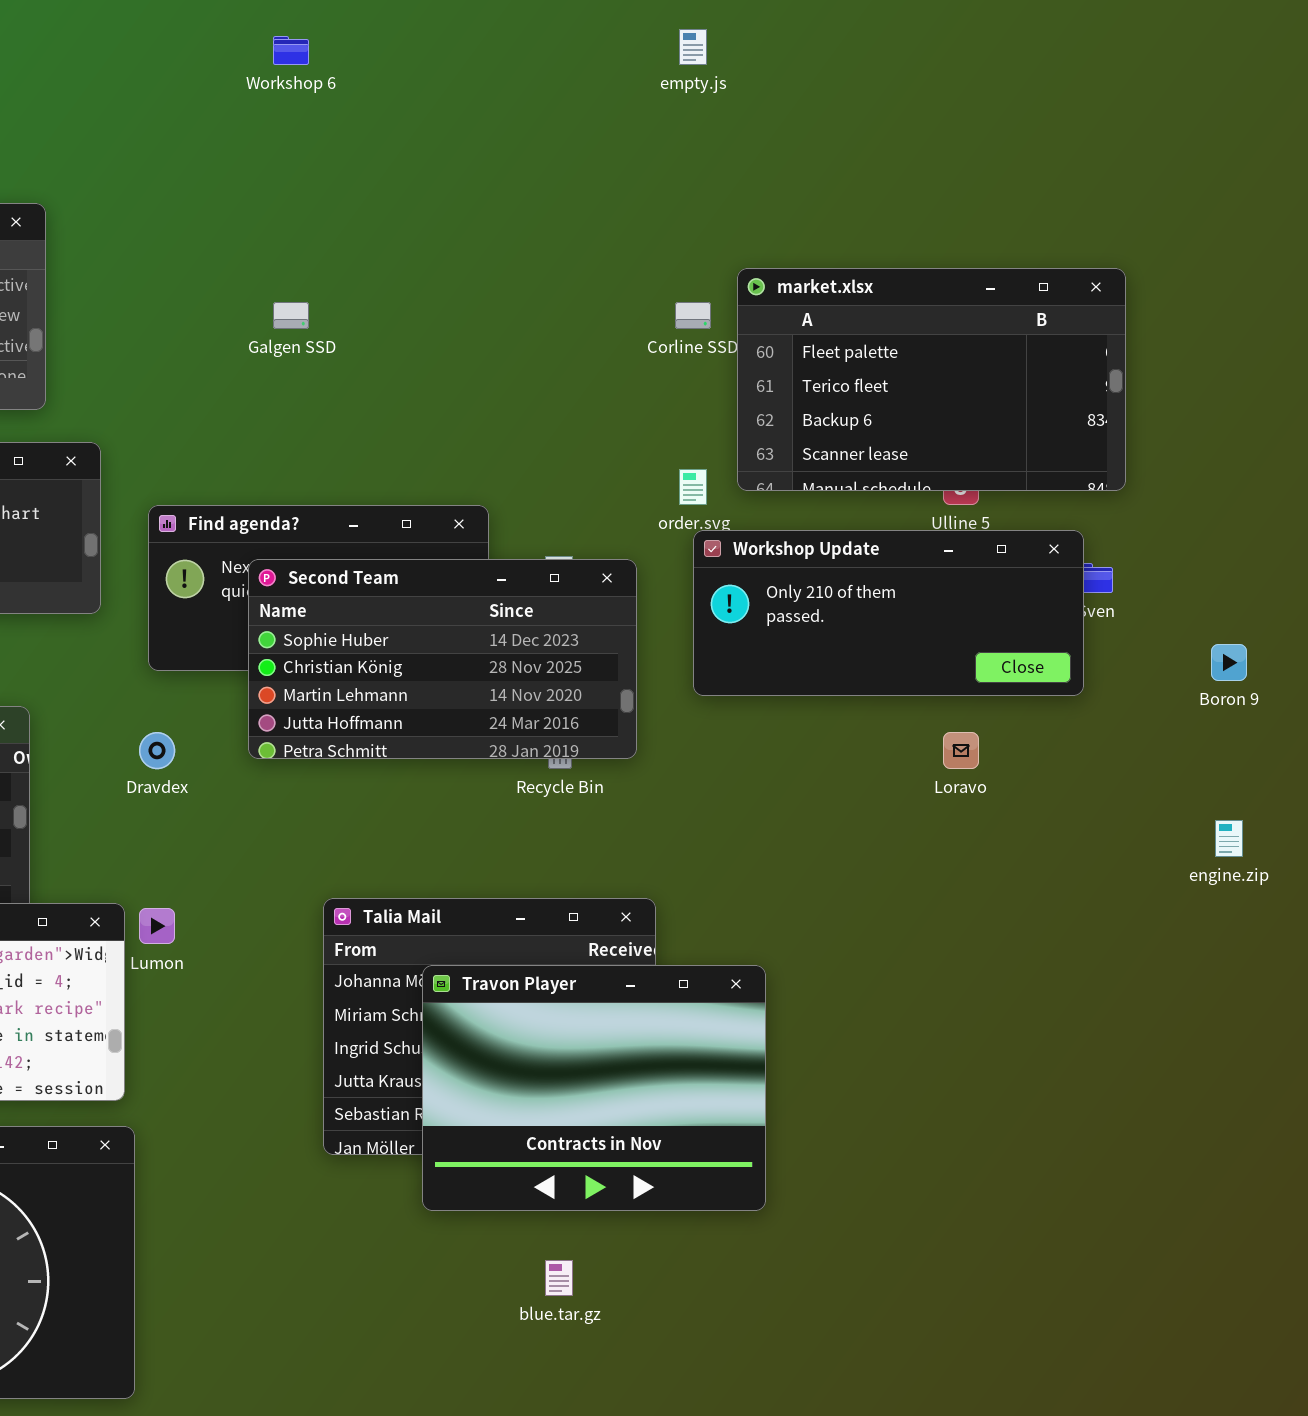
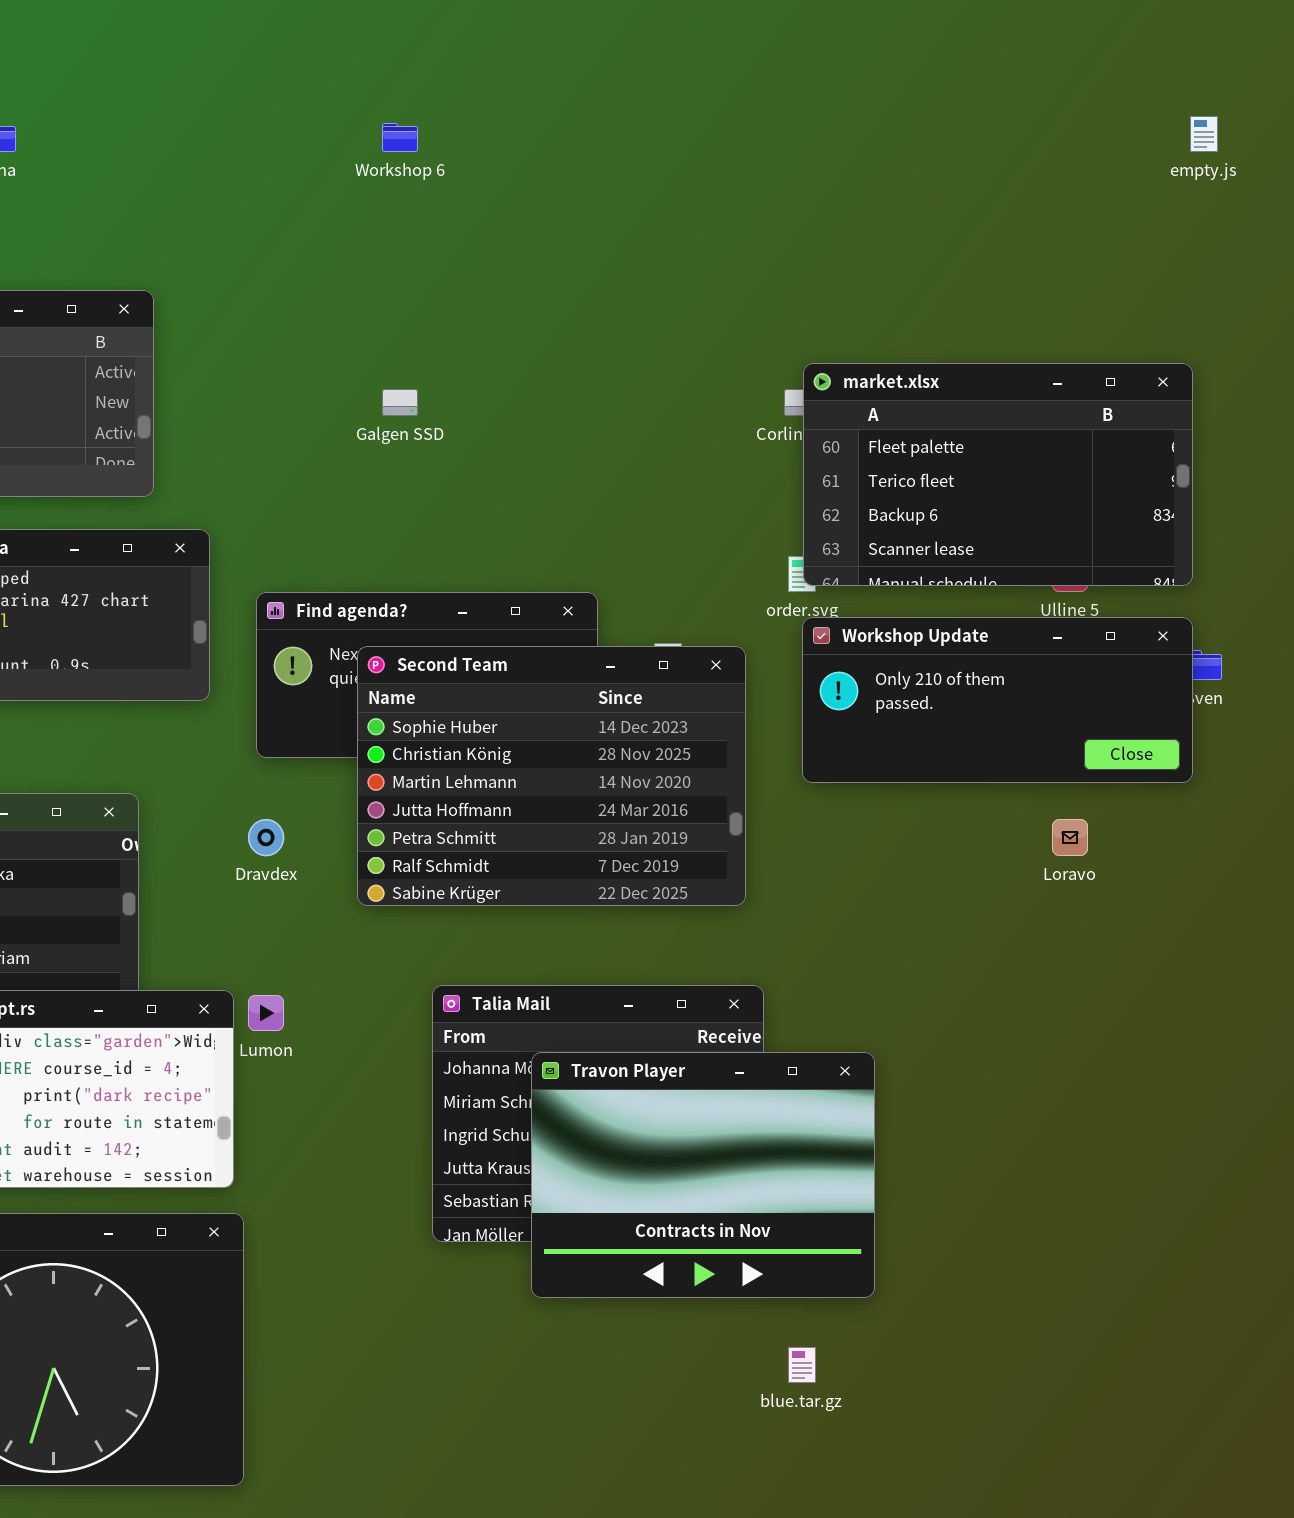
empty.js: [679,29,707,65] -> [1190,116,1218,152], moved
market.xlsx: [737,268,1126,491] -> [803,363,1193,586], moved
Second Team: [248,559,637,759] -> [357,646,746,906], resized
blue.tar.gz: [545,1260,573,1296] -> [788,1347,816,1383], moved

